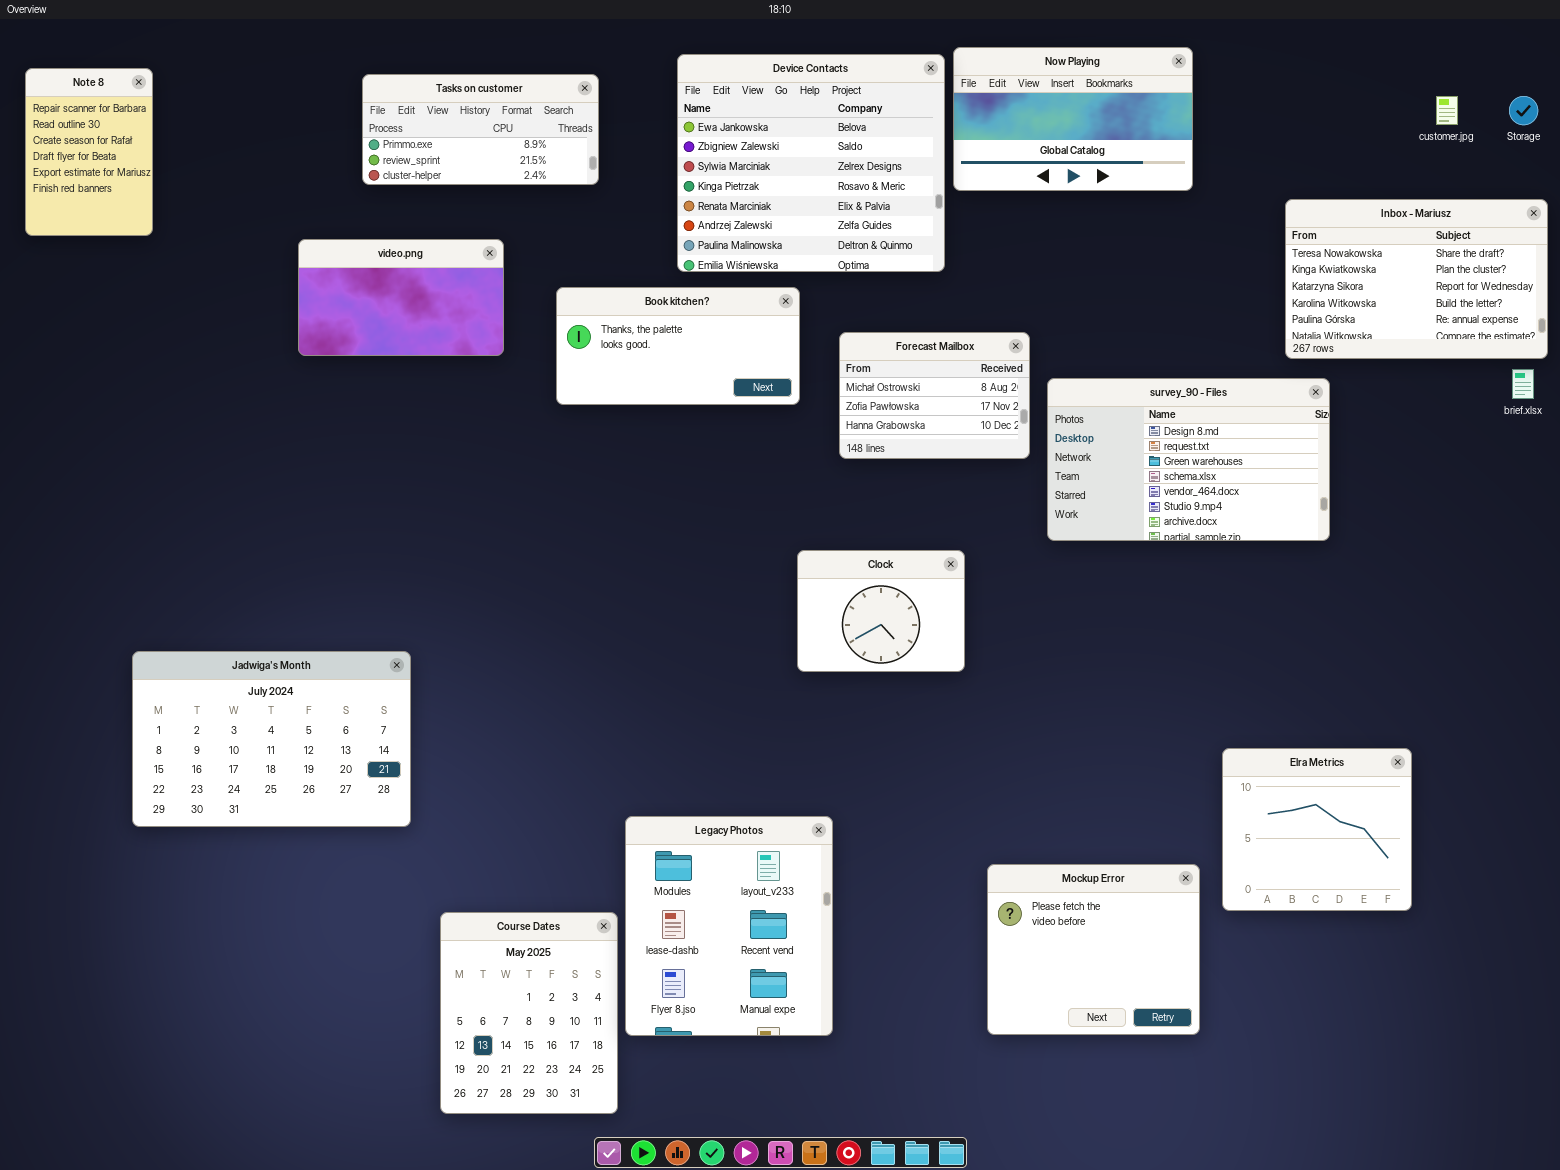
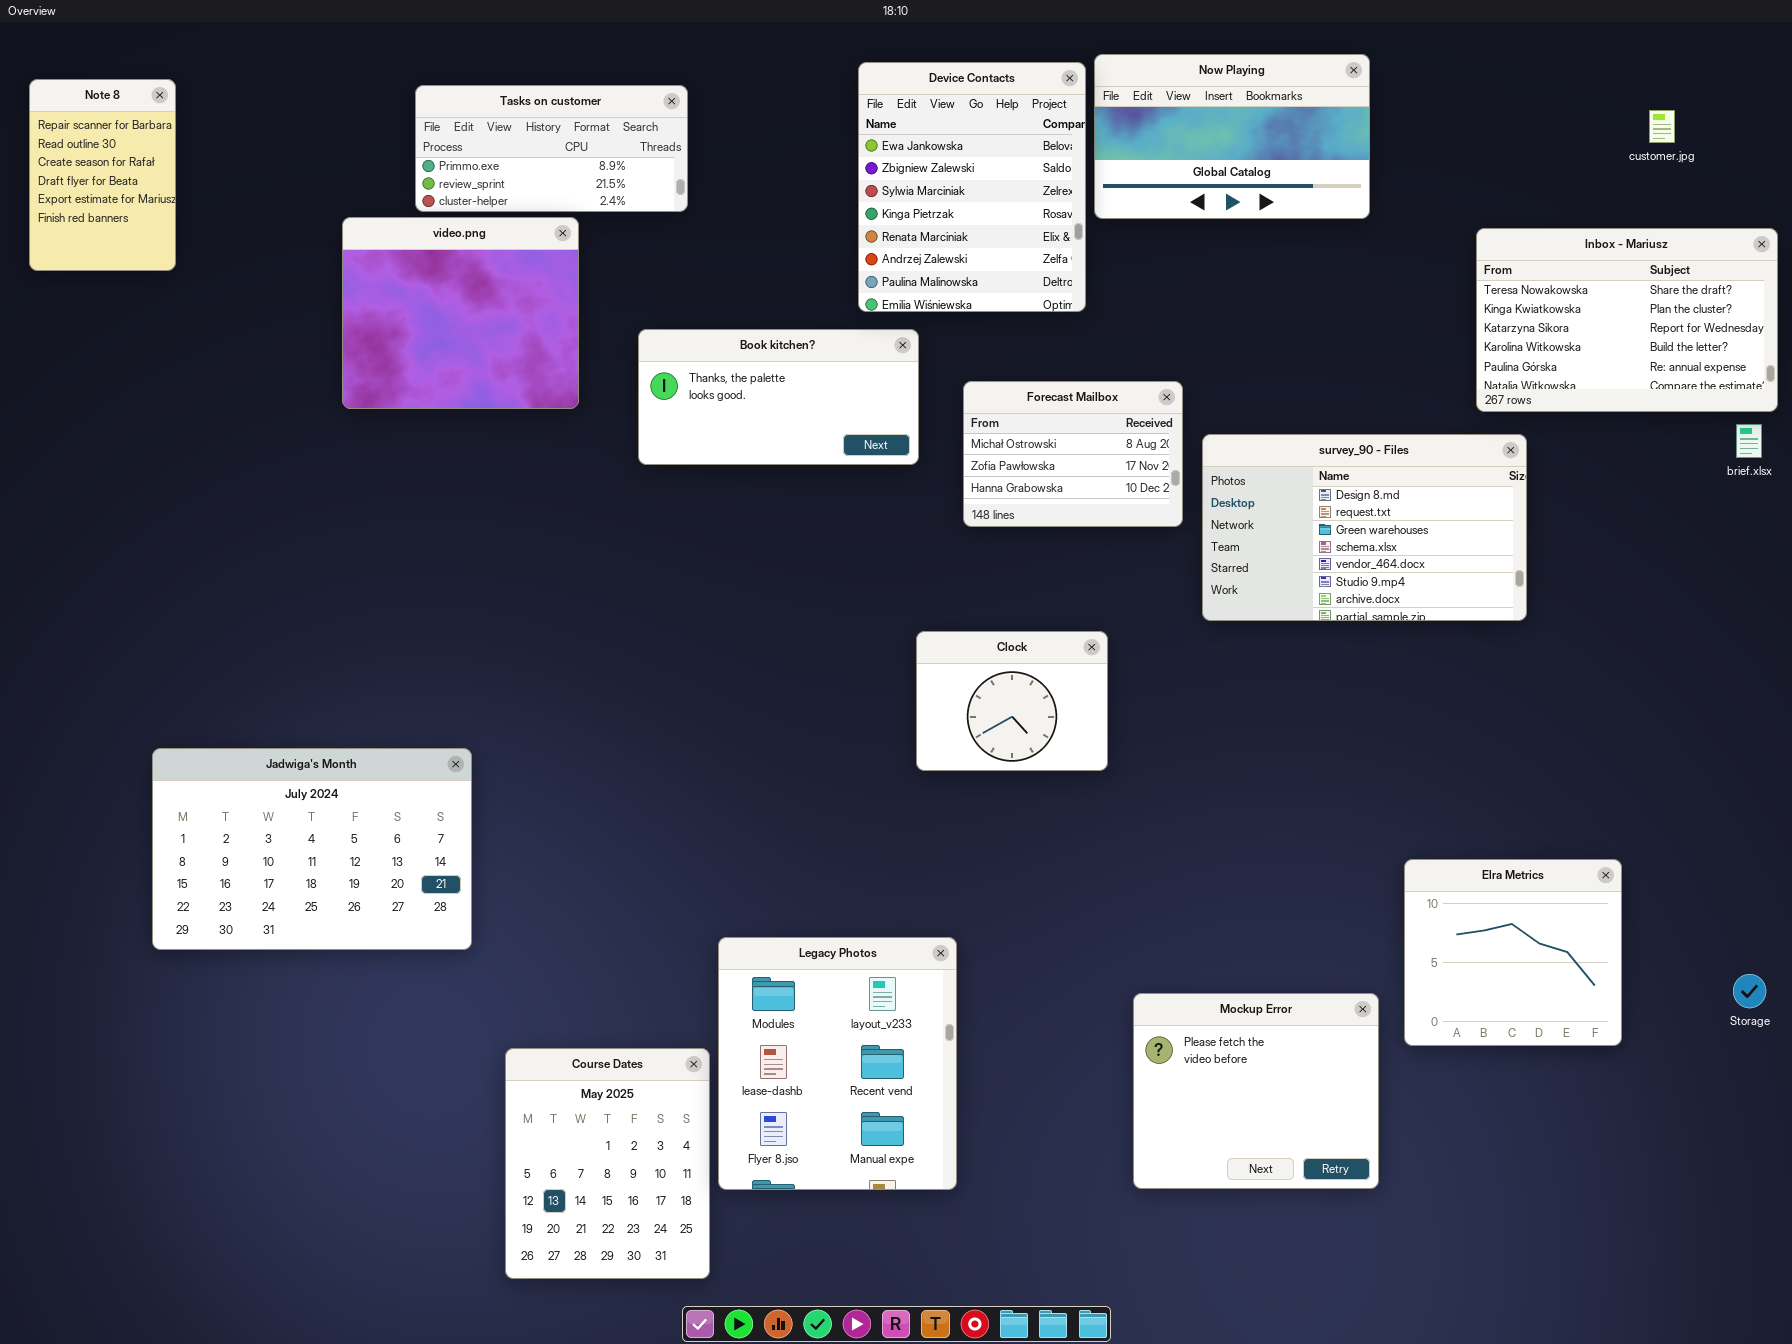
Device Contacts: [677,54,945,272] -> [858,62,1086,312], resized
Storage: [1509,96,1538,125] -> [1733,974,1766,1008], moved
video.png: [298,239,504,356] -> [342,217,579,409], resized

